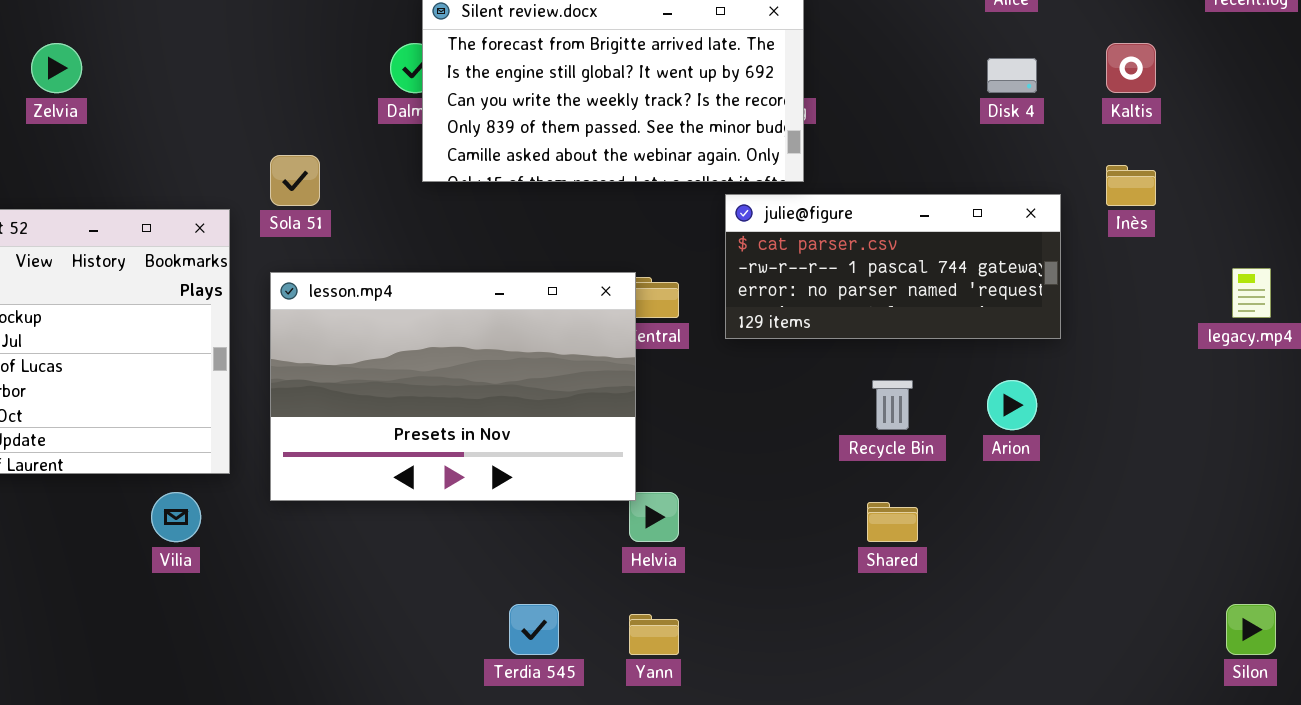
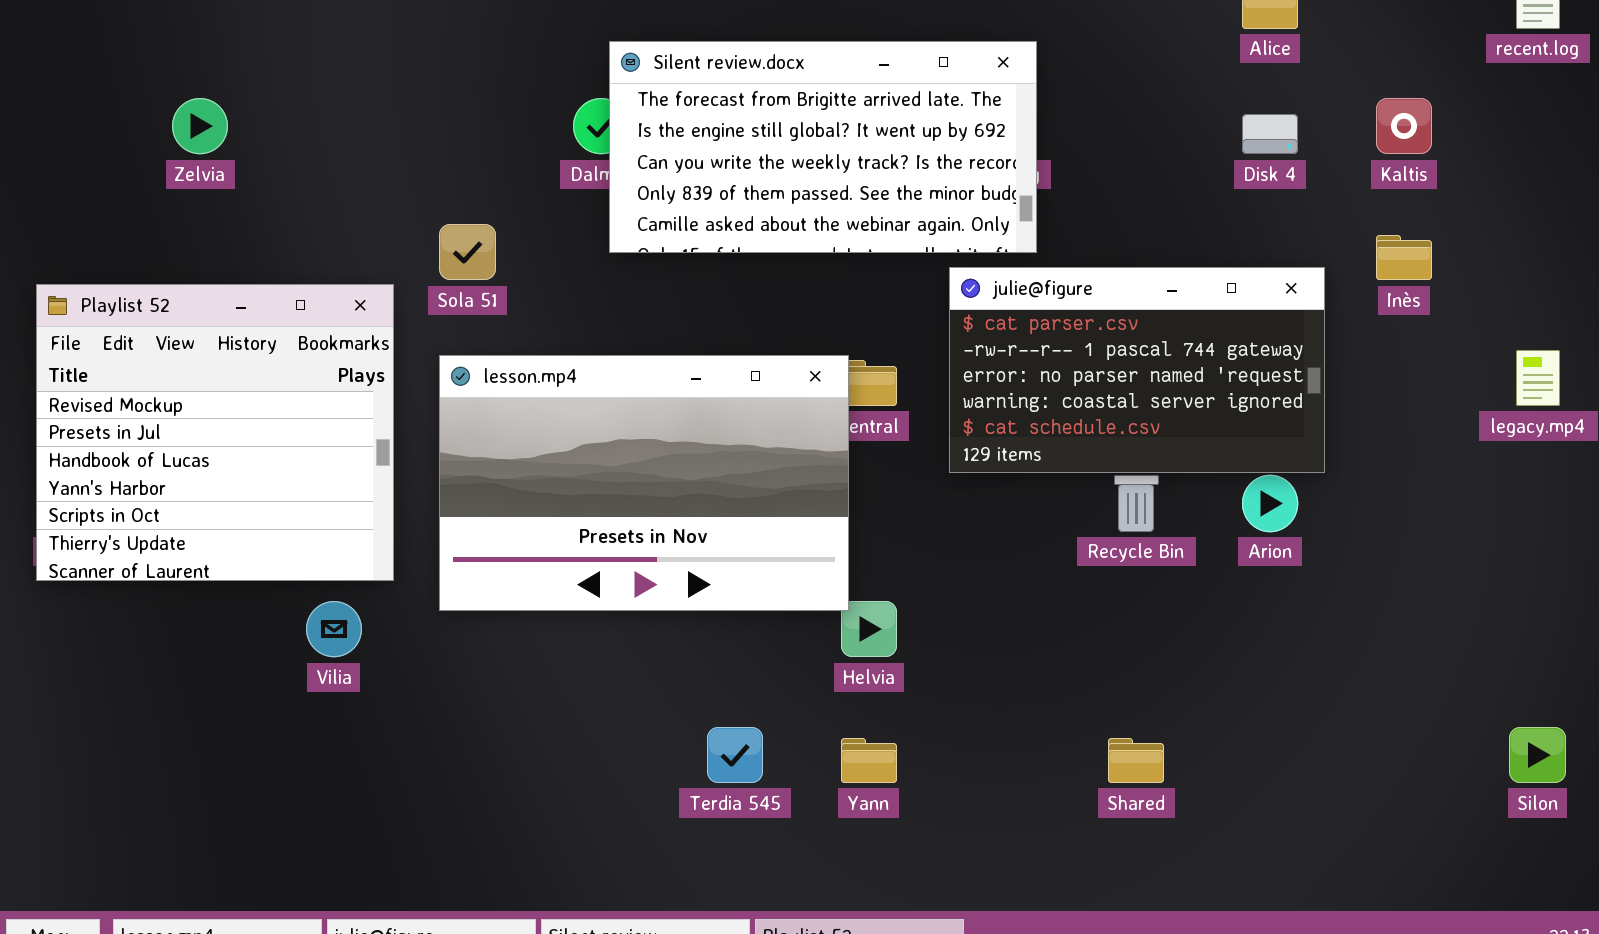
julie@figure: [725,194,1061,339] -> [949,267,1325,473], resized
Shared: [867,502,918,542] -> [1108,738,1164,783], moved

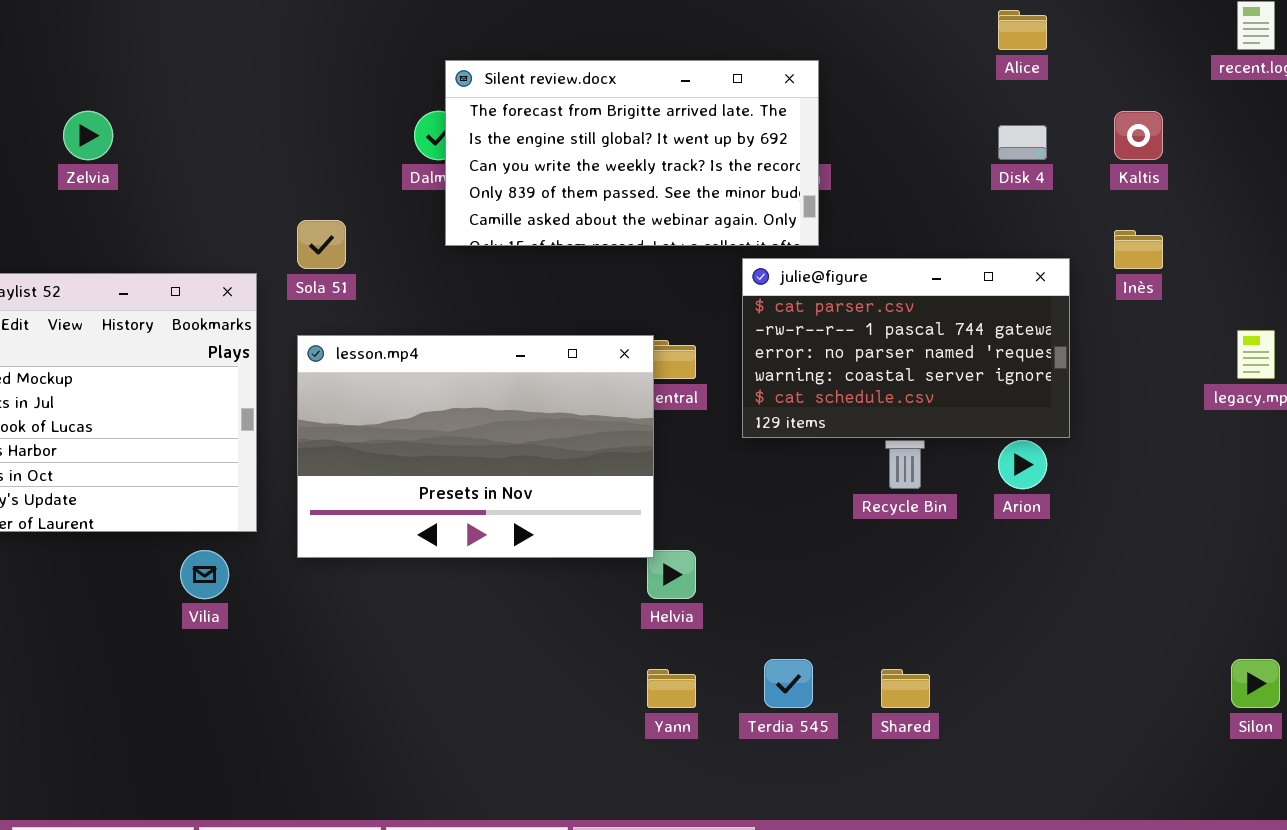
Terdia 545: [707,727,763,783] -> [764,659,813,708], moved

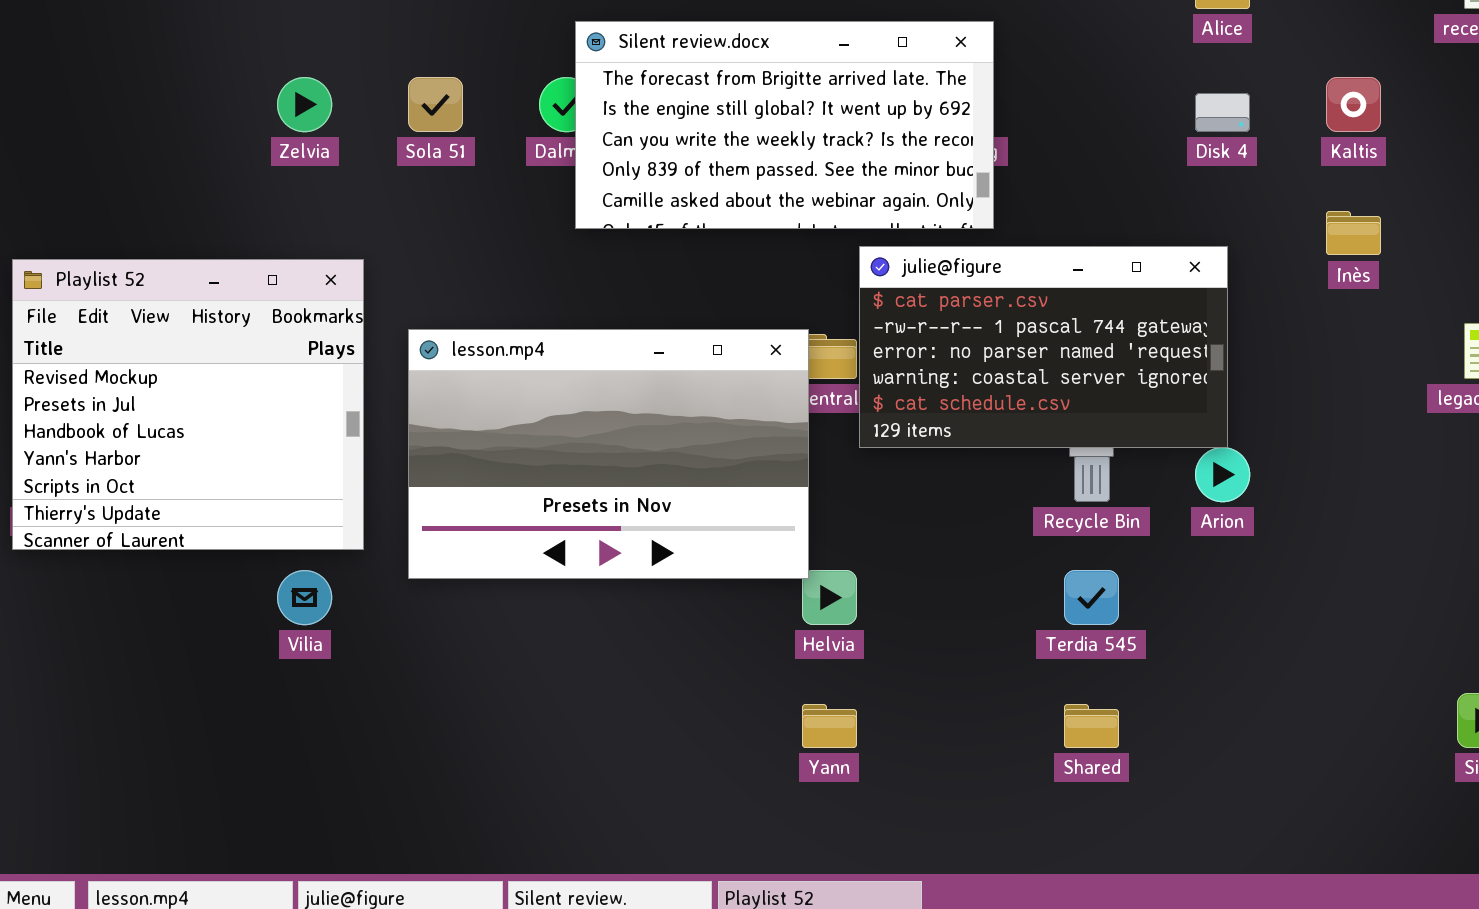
Zelvia: [63,111,113,160] -> [277,77,332,132], moved
Sola 51: [297,220,346,269] -> [408,77,463,132], moved
julie@figure: [742,258,1070,438] -> [859,246,1228,448], moved
Terdia 545: [764,659,813,708] -> [1064,570,1119,625], moved

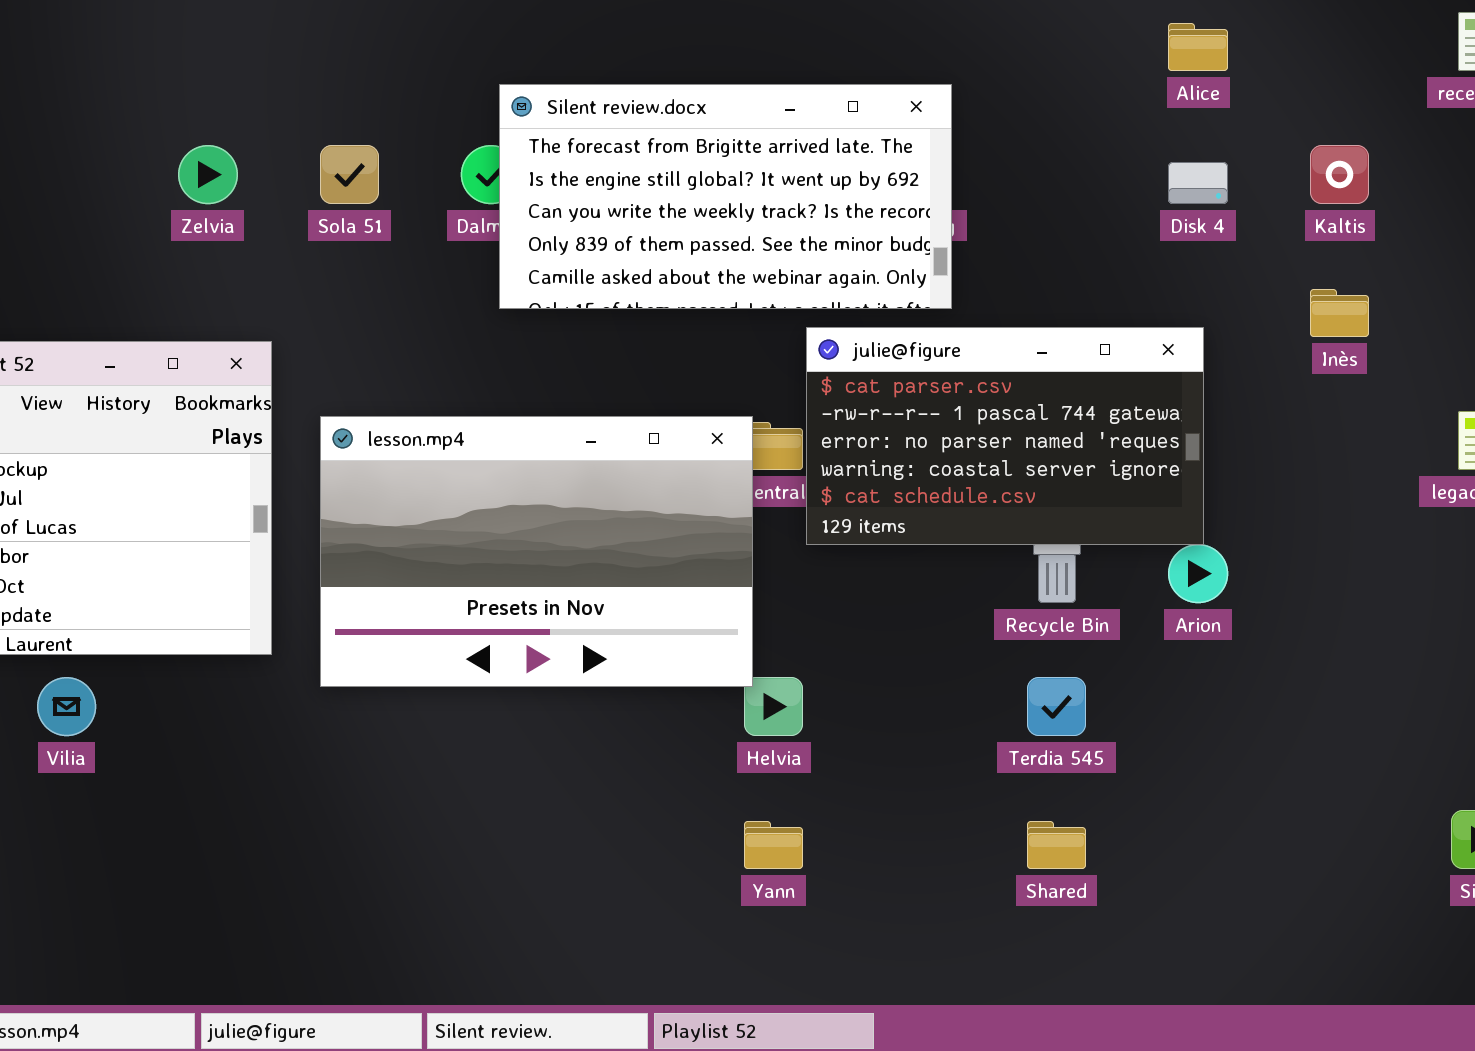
Vilia: [277,570,332,625] -> [37,677,96,736], moved

